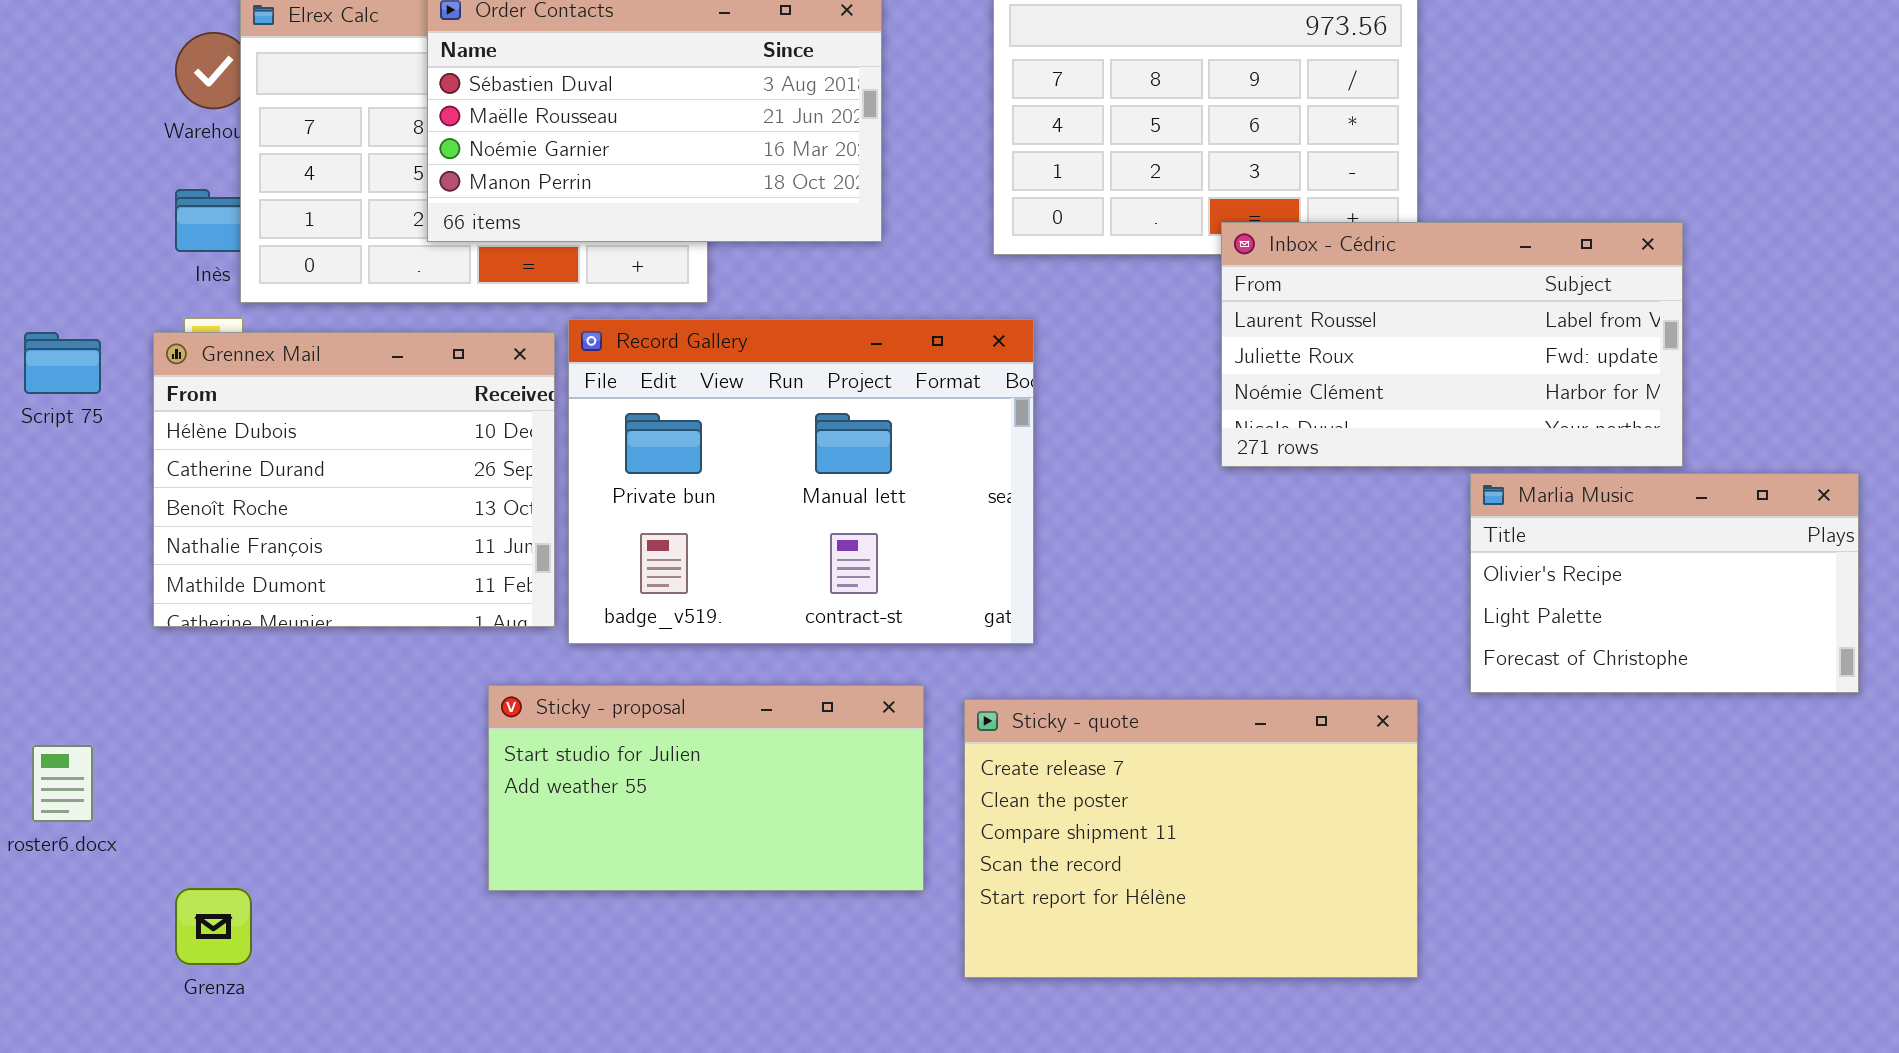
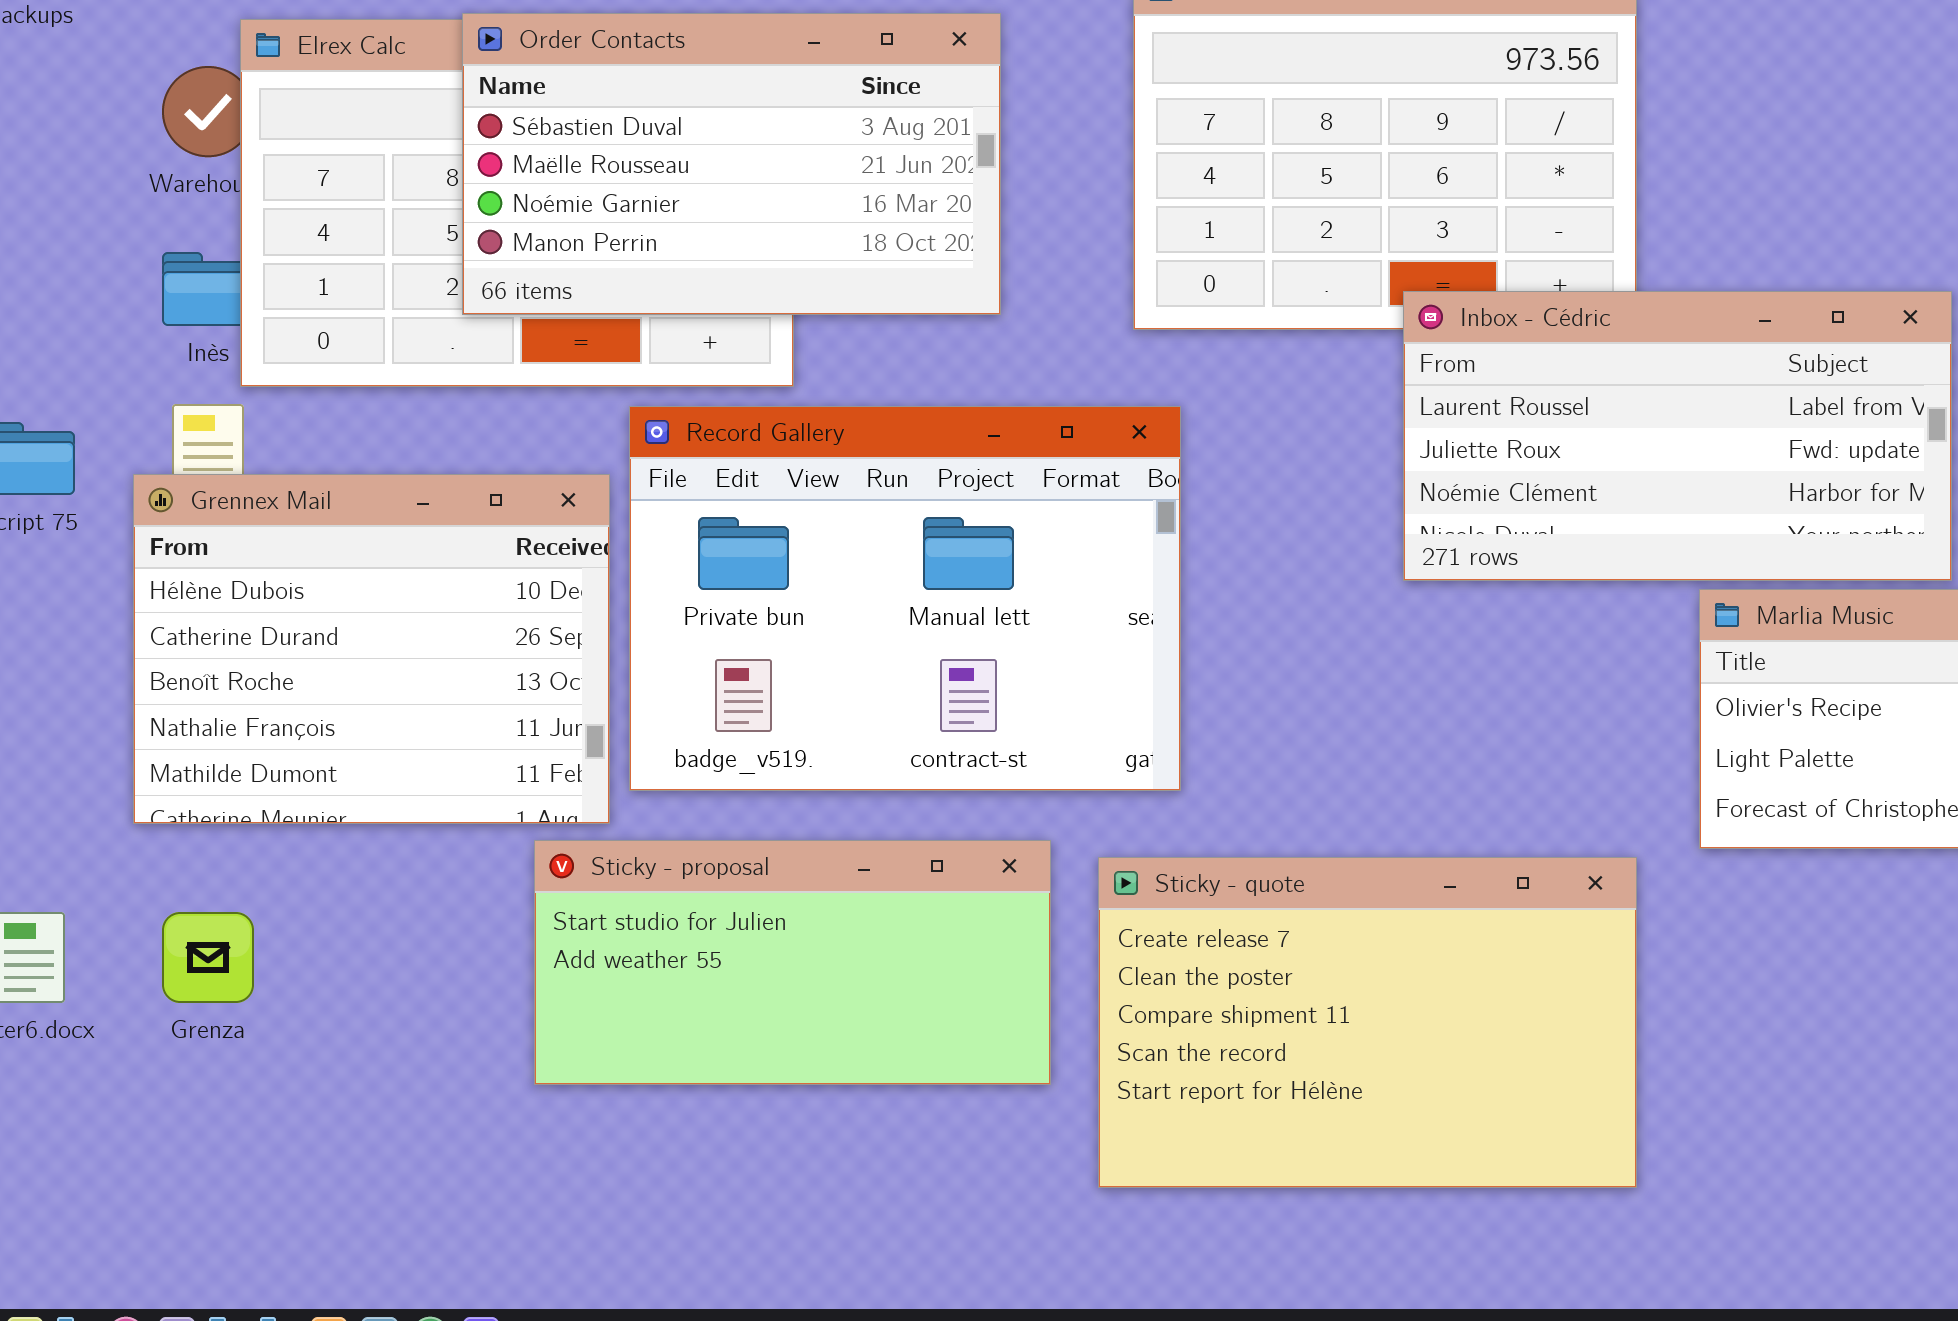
Grennex Mail: [153,332,555,627] -> [133,474,610,824], moved
Grenza: [175,888,252,965] -> [162,912,254,1003], moved

